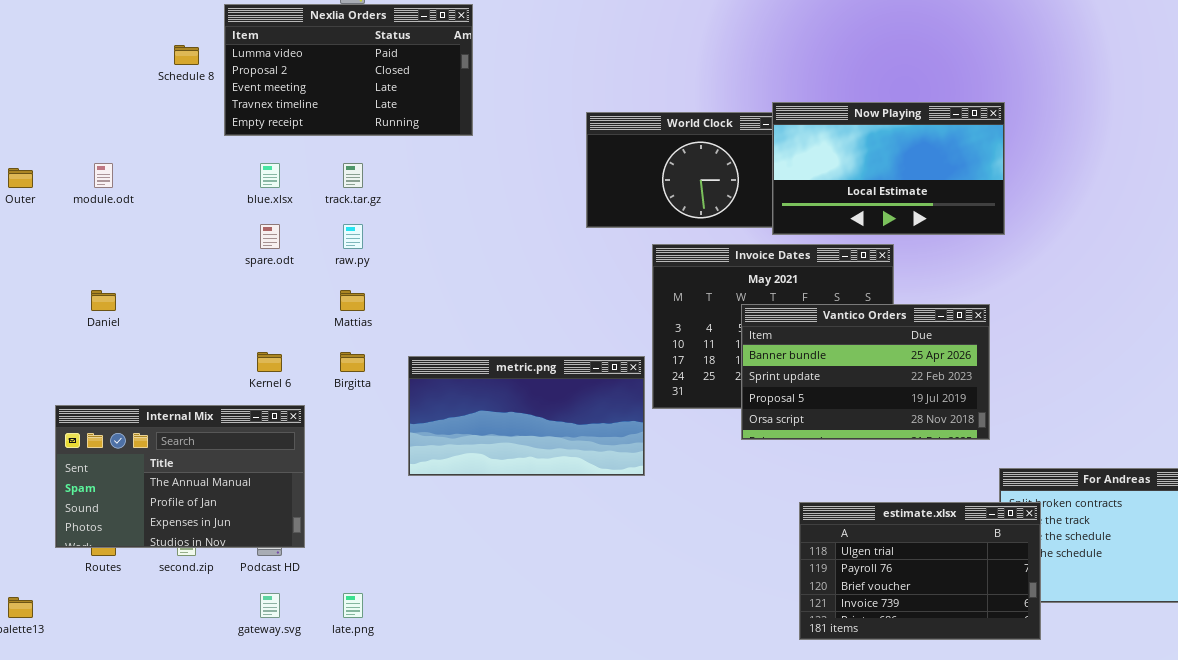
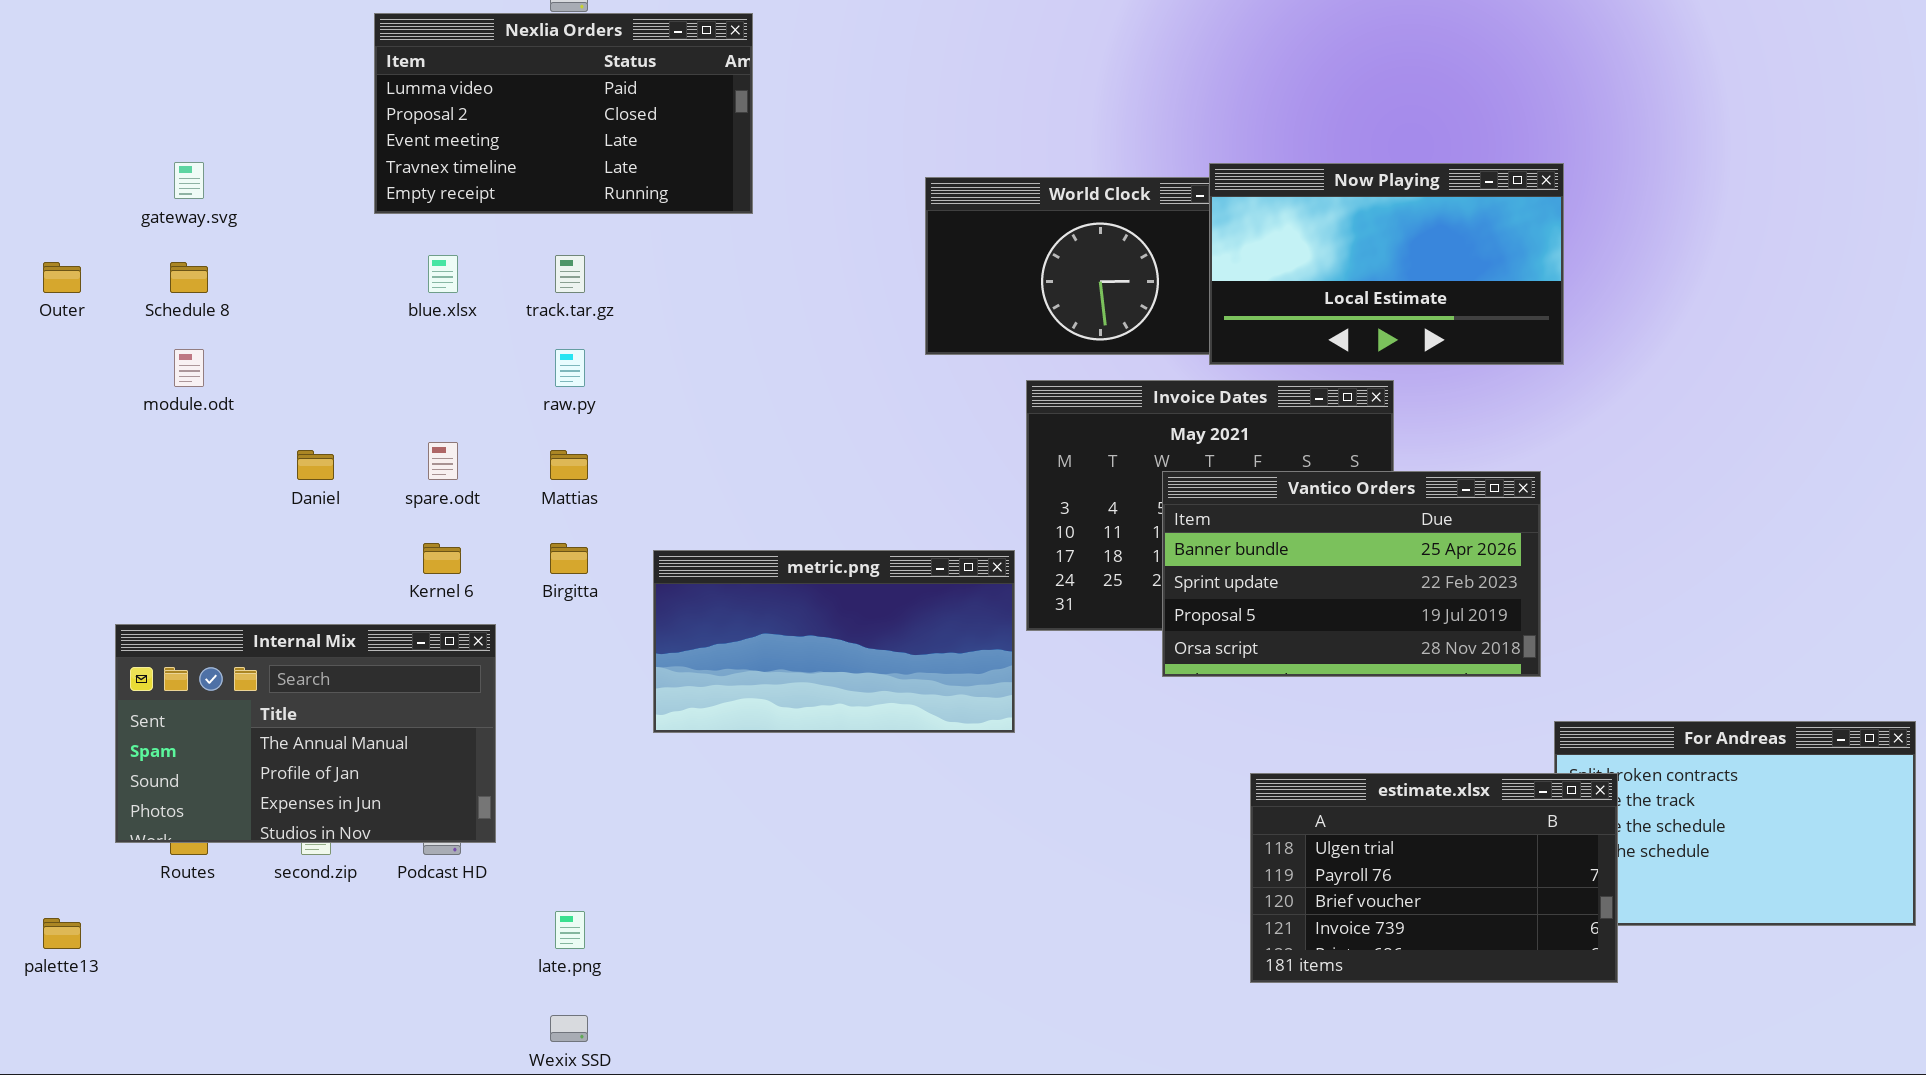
Schedule 8: [174,45,199,65] -> [170,262,208,293], moved
module.odt: [94,163,113,188] -> [174,349,204,387], moved
spare.odt: [260,224,280,249] -> [428,442,458,480], moved
Daniel: [91,290,116,311] -> [297,450,334,480], moved
gateway.svg: [260,593,280,618] -> [174,162,204,199], moved

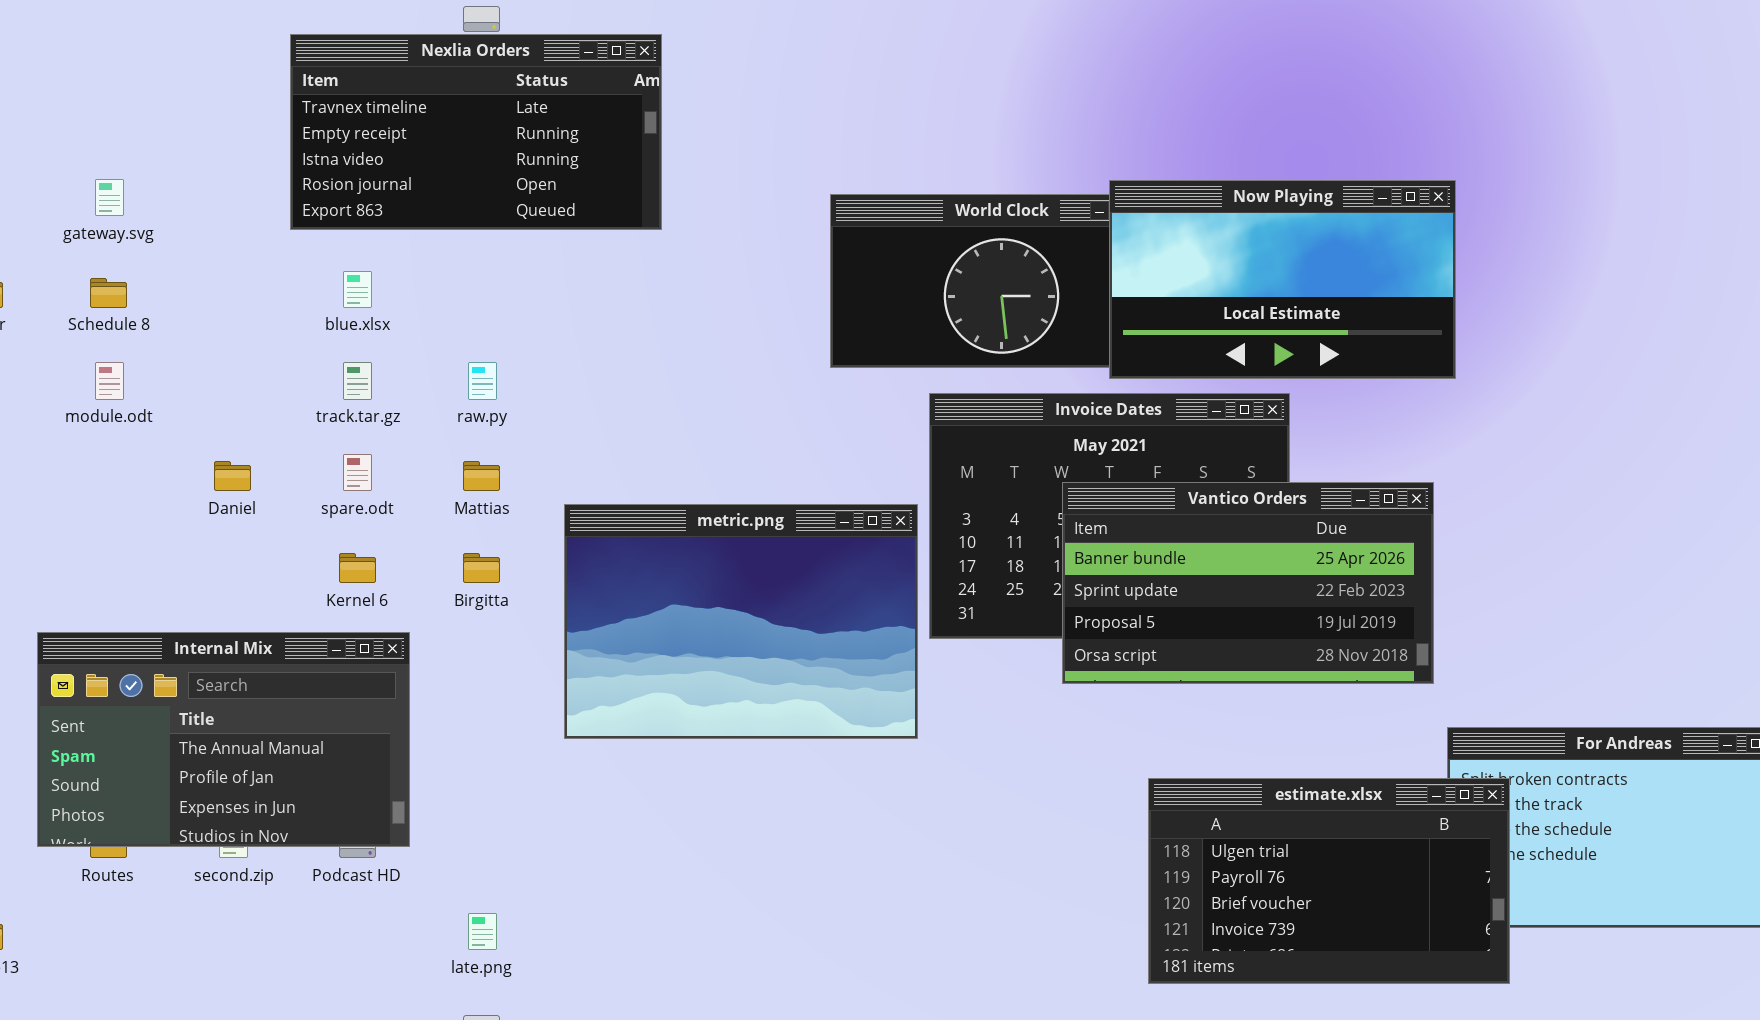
Nexlia Orders: [374,13,753,214] -> [290,34,662,230], scrolled down 3 rows
track.tar.gz: [555,255,585,293] -> [343,362,372,400], moved
metric.png: [653,550,1015,733] -> [564,504,918,739], resized

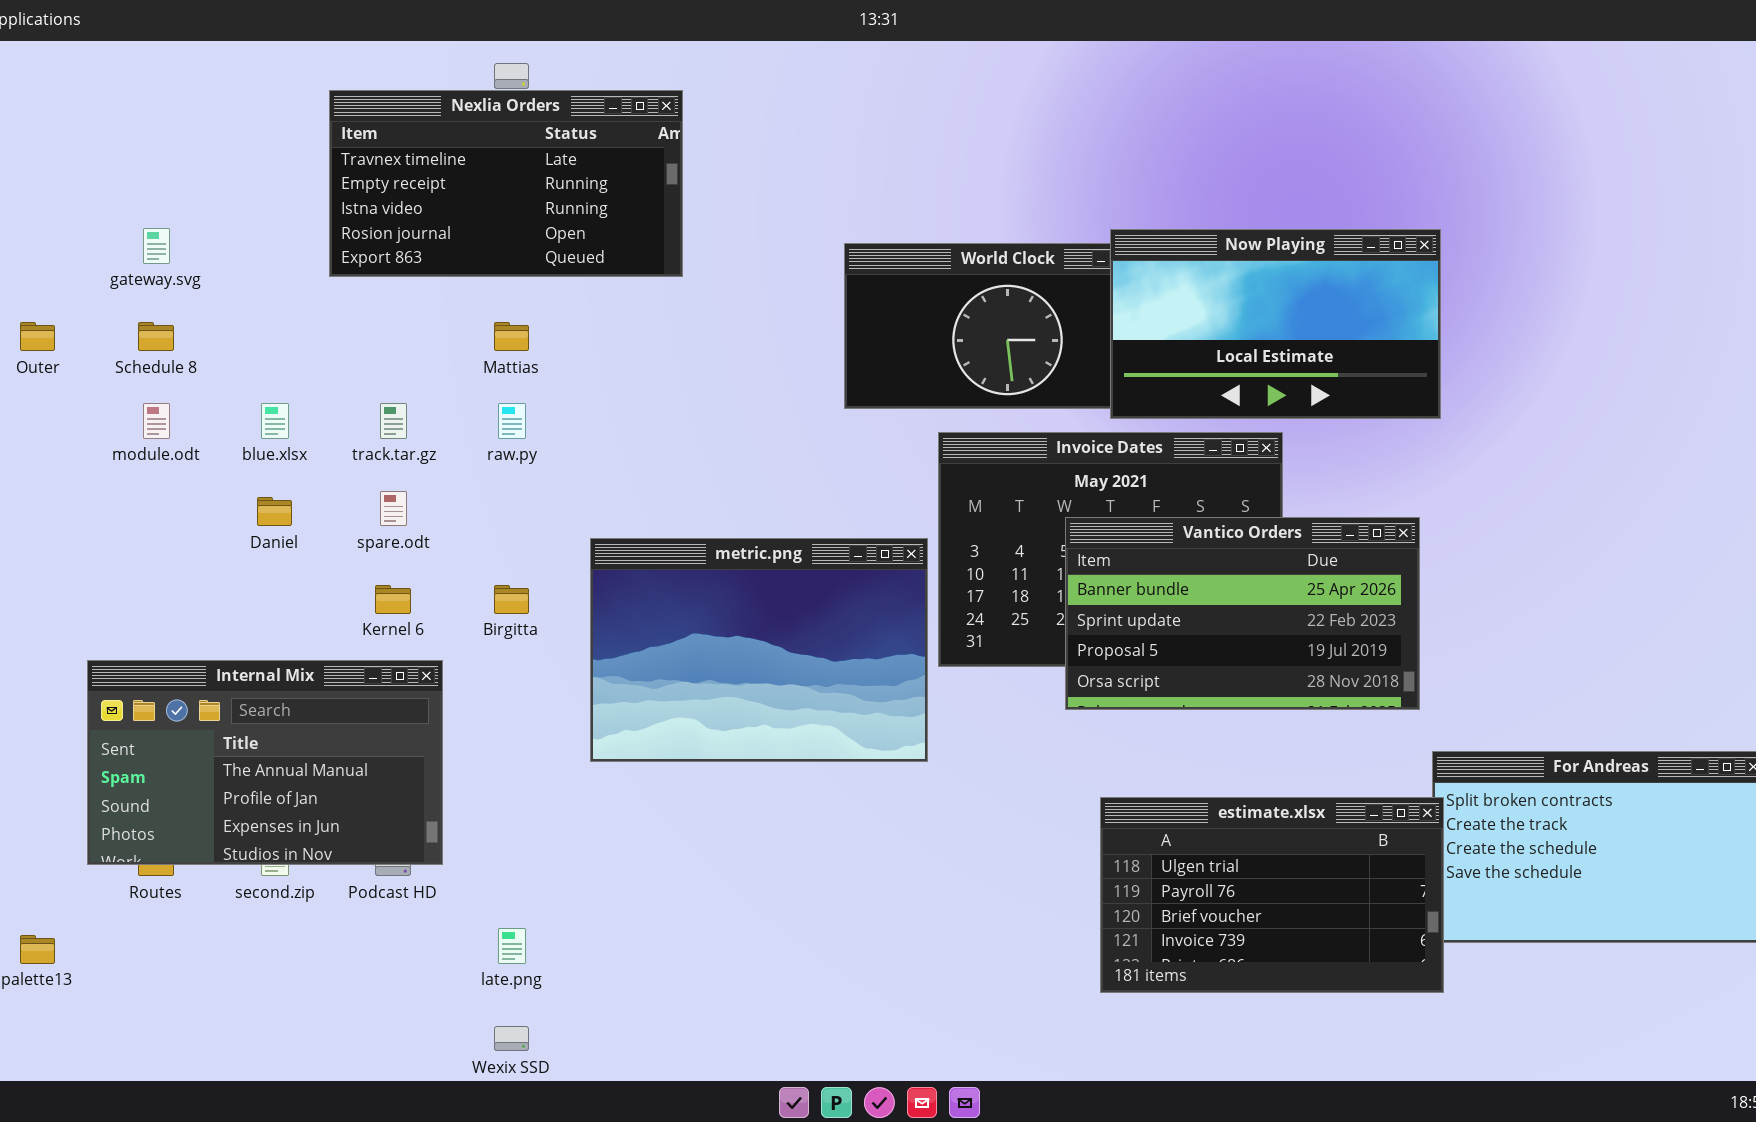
blue.xlsx: [343,271,372,308] -> [261,403,289,439], moved
Mattias: [463,461,500,491] -> [494,322,529,351], moved
estimate.xlsx: [1148,778,1510,984] -> [1100,797,1444,993], moved

